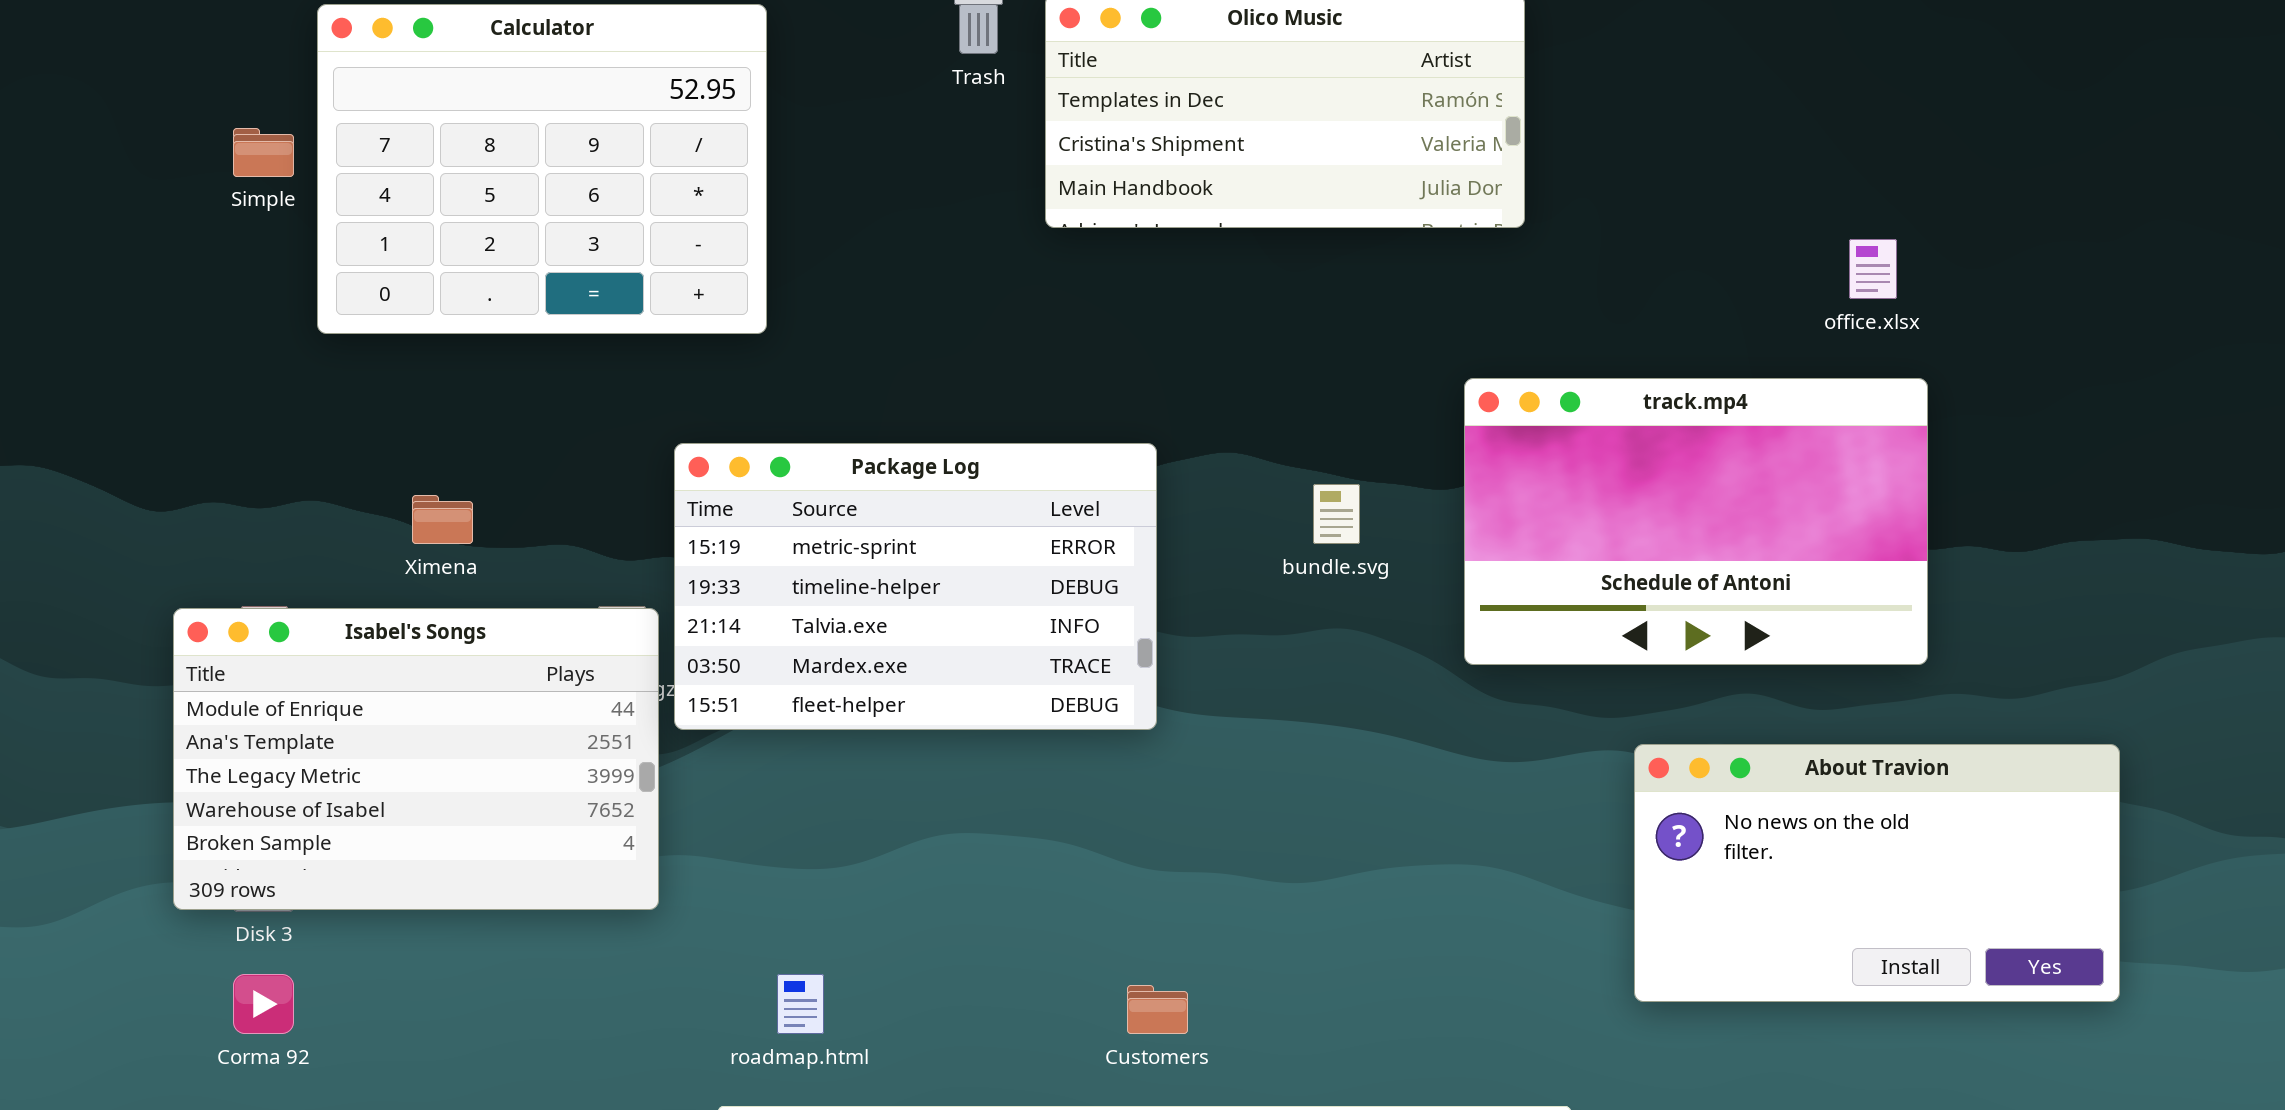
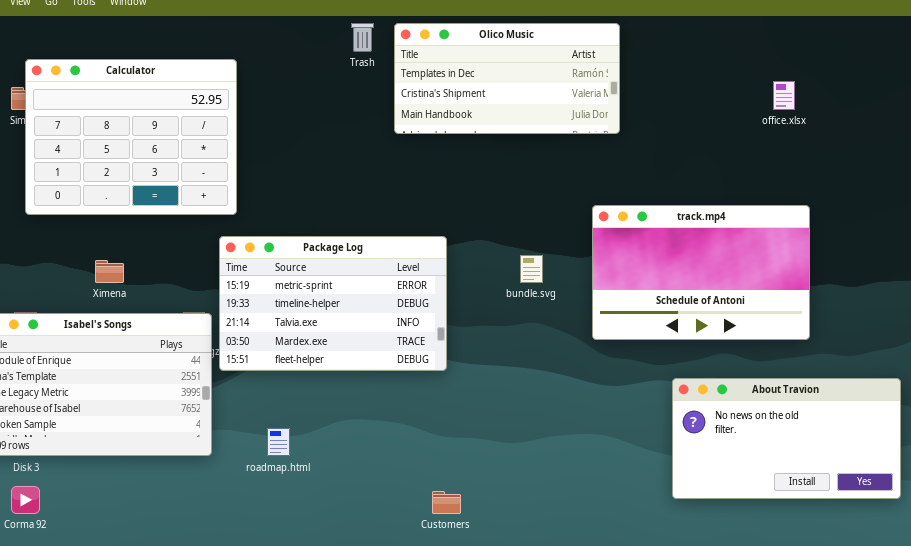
Calculator: [317,4,767,334] -> [25,59,237,215], moved
office.xlsx: [1849,239,1897,299] -> [773,81,795,110], moved
roadmap.html: [777,974,824,1034] -> [267,428,290,456], moved

